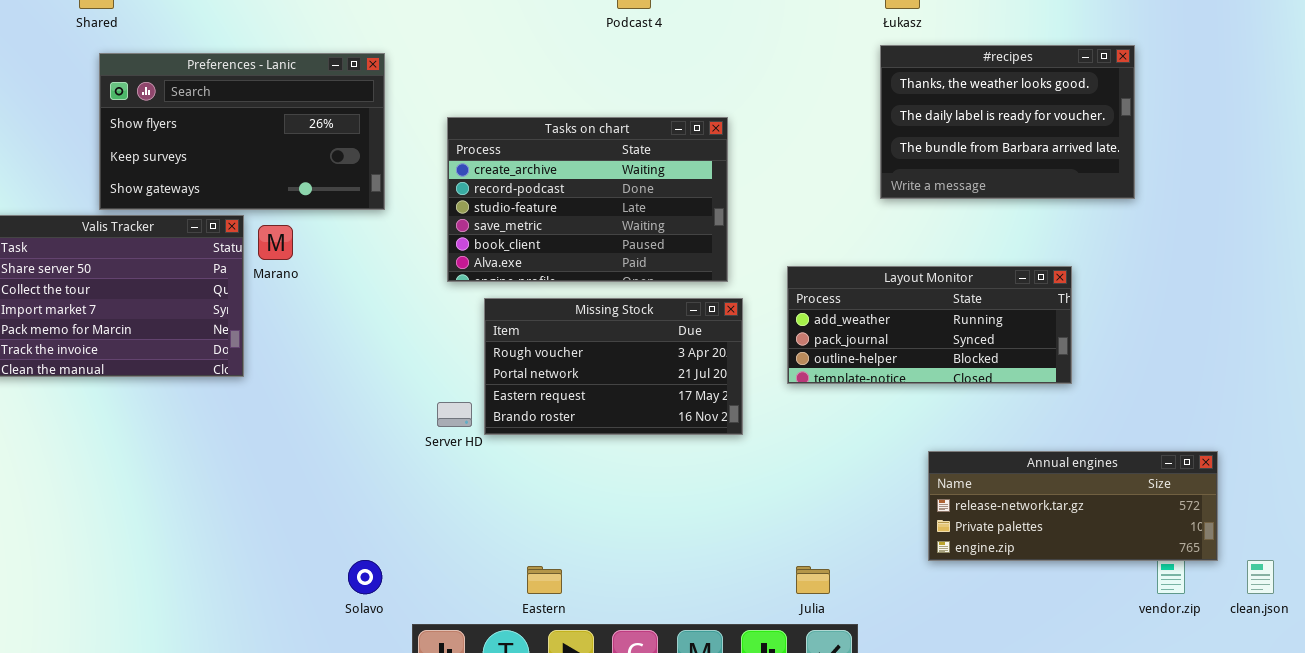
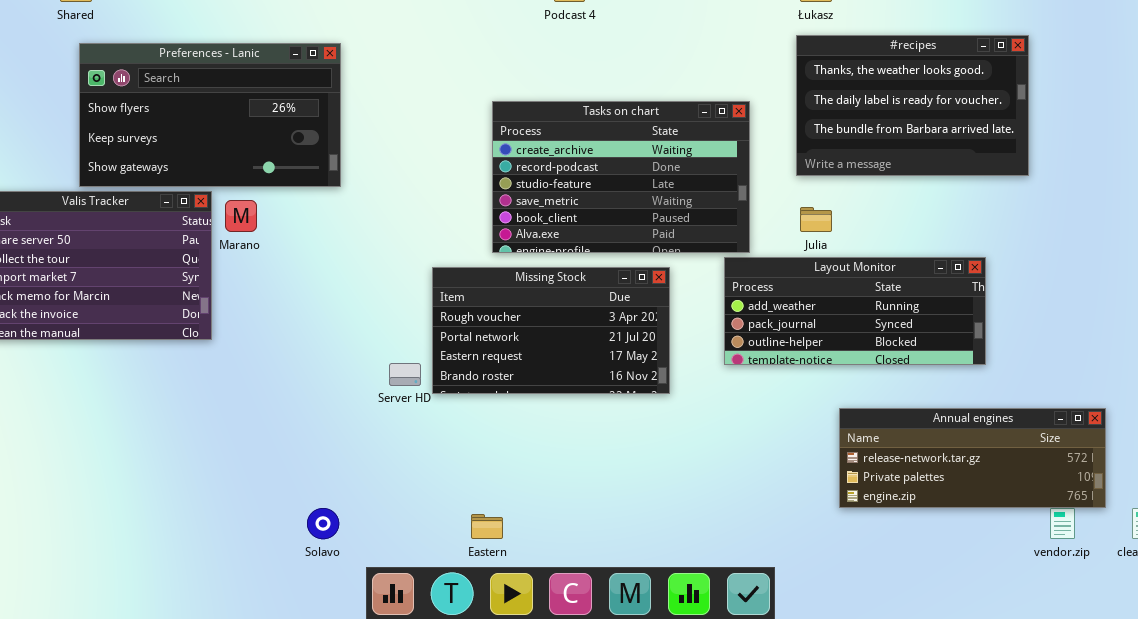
Tasks on chart: [447,117,728,282] -> [492,101,750,253], moved
Layout Monitor: [787,266,1072,384] -> [724,257,986,365], moved
Julia: [796,566,830,594] -> [800,207,832,232], moved

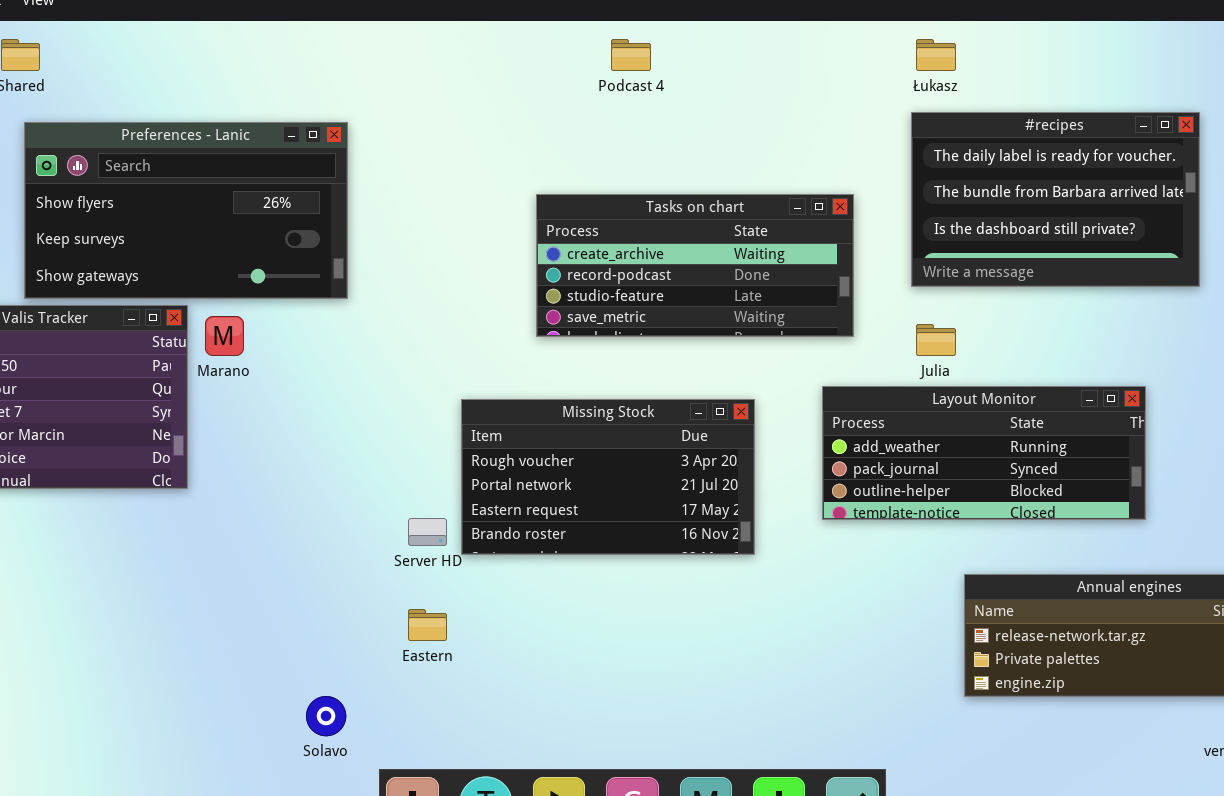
#recipes: [796,35,1029,176] -> [911,112,1200,287], scrolled down 1 row
Tasks on chart: [492,101,750,253] -> [536,194,854,337], resized
Eastern: [471,514,503,539] -> [408,609,447,641], moved

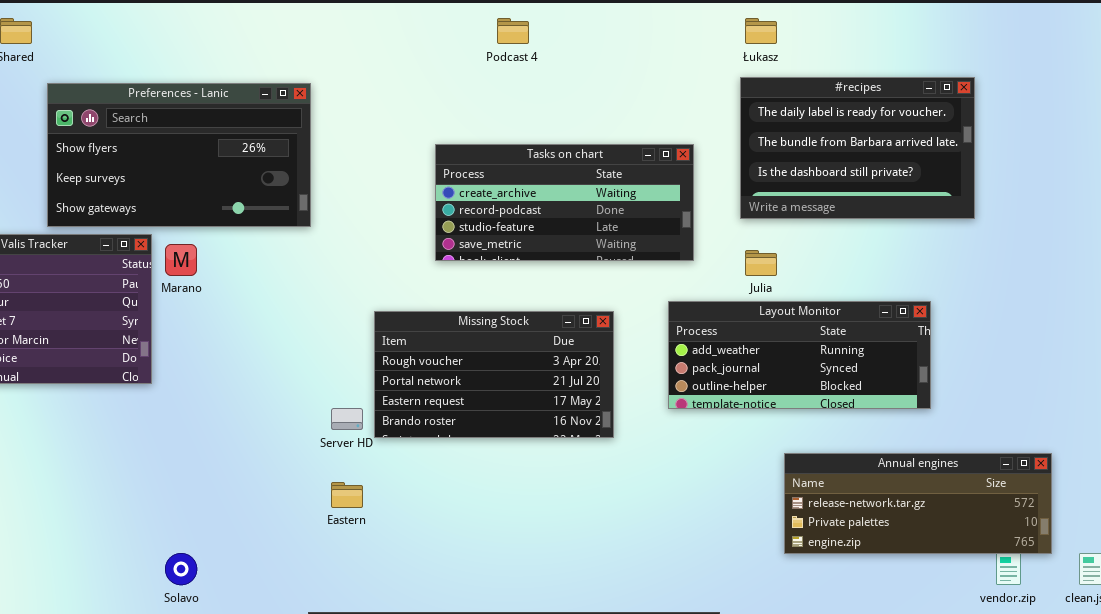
Preferences - Lanic: [24,122,348,299] -> [47,83,311,227], moved
Solavo: [306,696,346,736] -> [165,553,197,585], moved

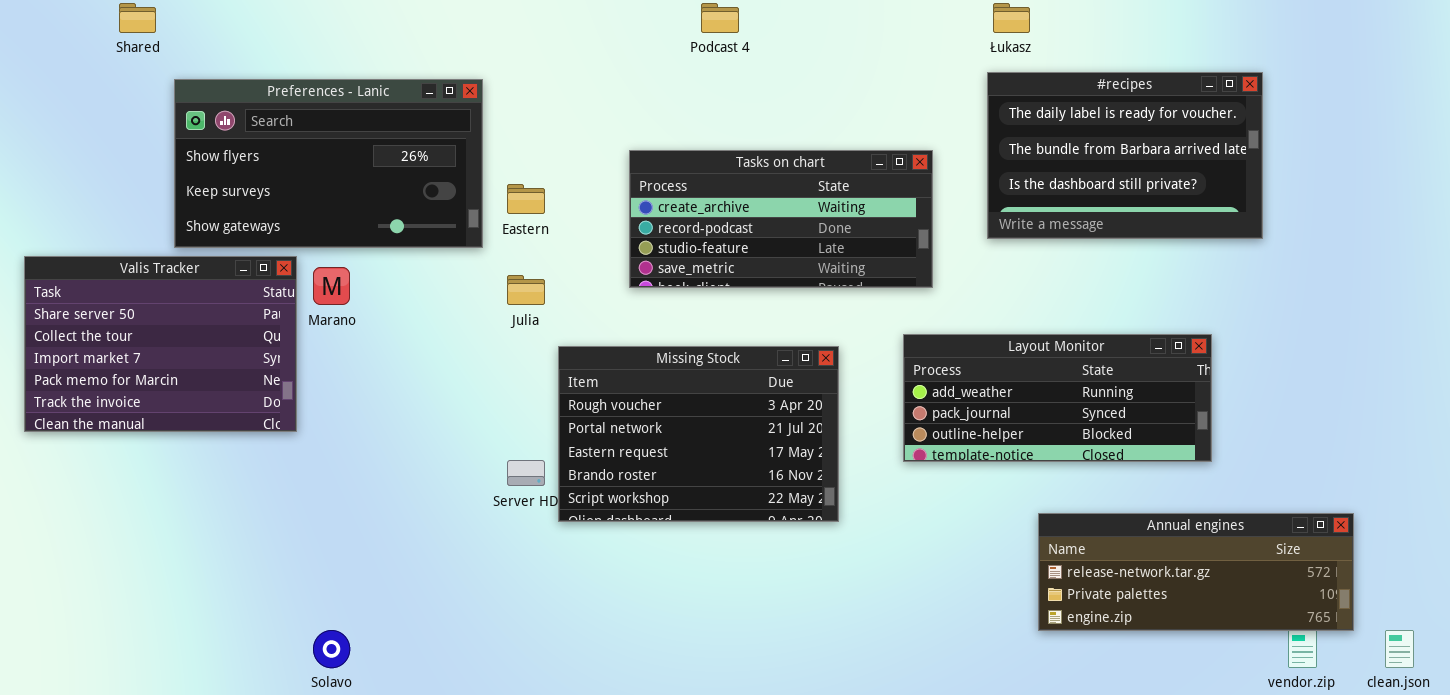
Julia: [745,250,777,276] -> [507,275,545,305], moved
Missing Stock: [374,311,614,438] -> [558,346,839,522], resized
Eastern: [331,482,363,508] -> [507,184,545,214], moved

